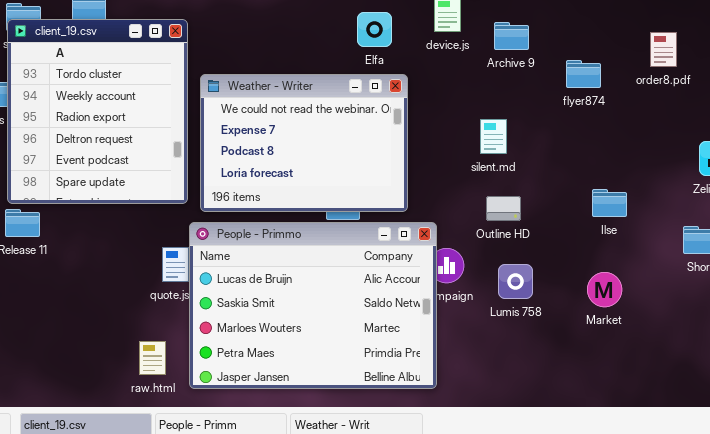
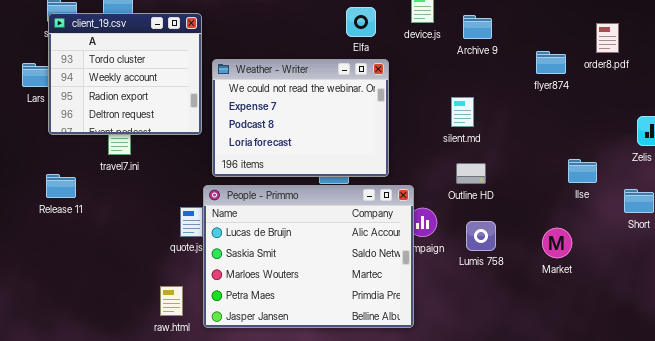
client_19.csv: [7,19,188,204] -> [48,13,202,135], resized
flyer874: [566,60,601,88] -> [536,51,566,74], moved
Ilse: [592,189,627,217] -> [568,159,597,183], moved

